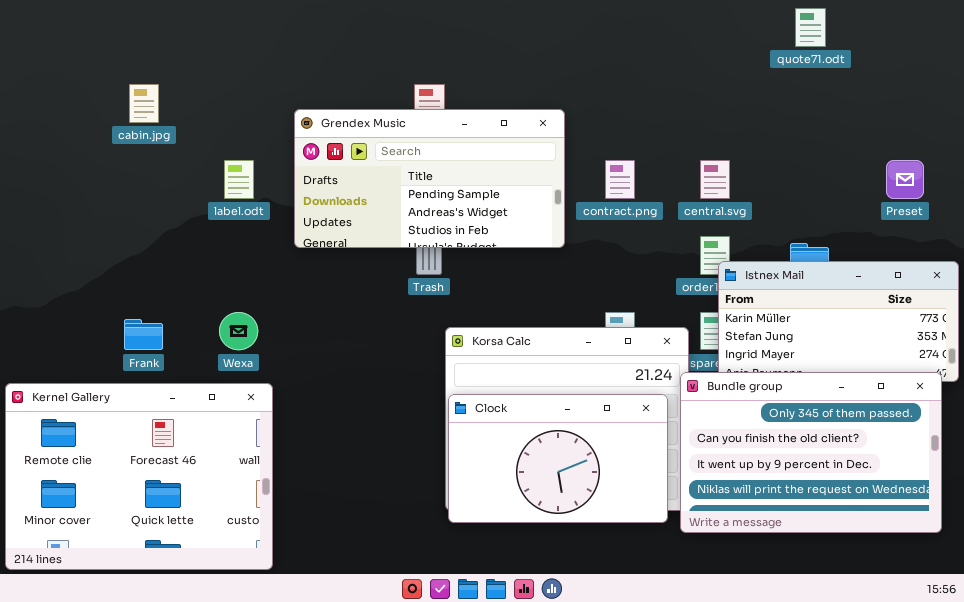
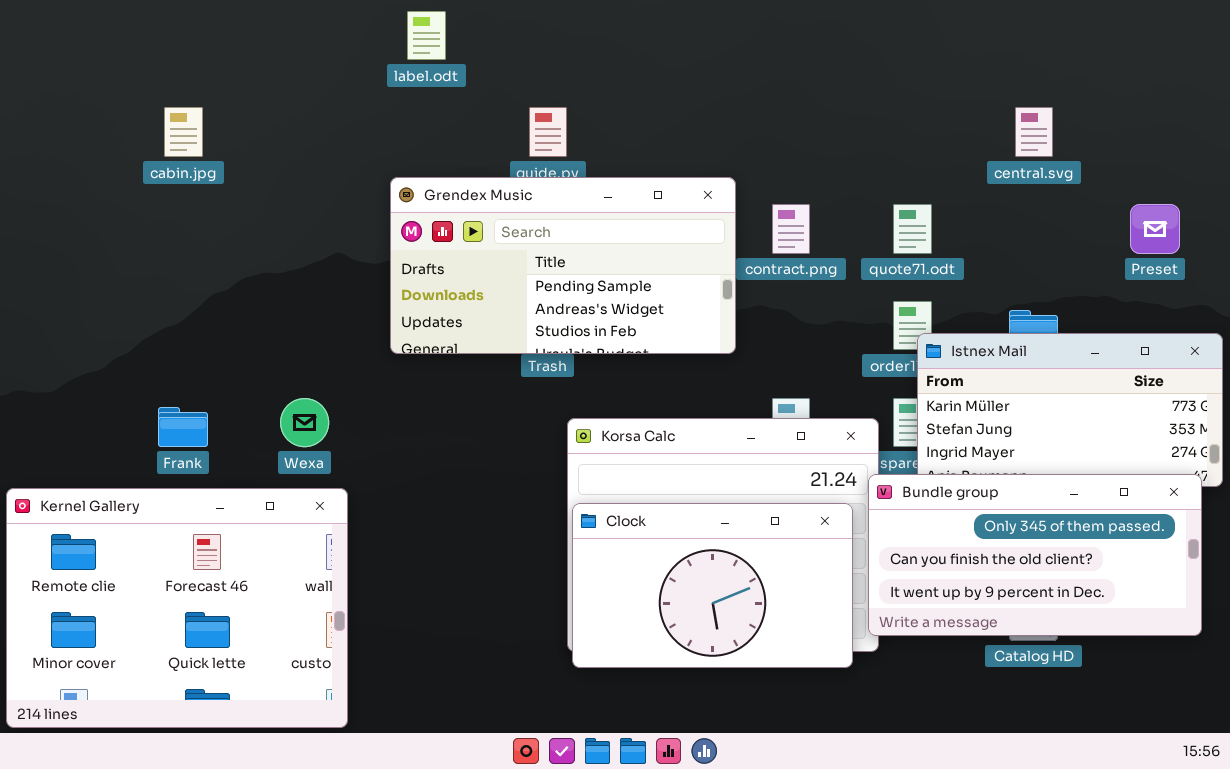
quote71.odt: [795,8,826,47] -> [893,204,932,254], moved
Grendex Music: [294,109,565,248] -> [390,177,736,354], moved
label.odt: [224,160,254,199] -> [407,11,446,60], moved
central.svg: [700,160,730,199] -> [1015,107,1053,157], moved
Bundle group: [680,372,942,533] -> [868,474,1202,636], resized

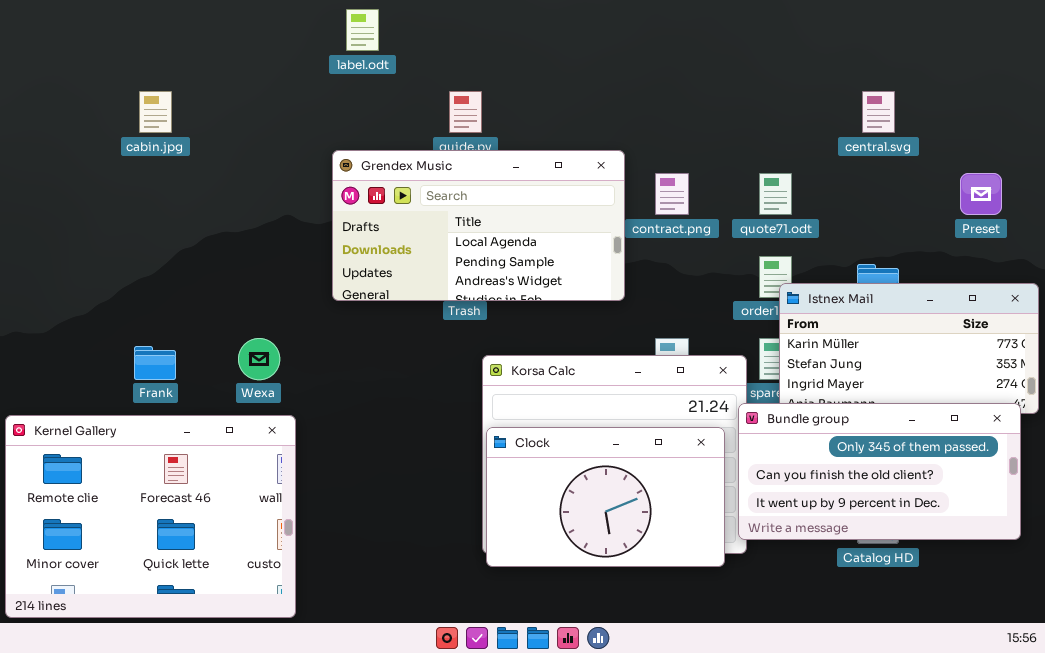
Grendex Music: [390,177,736,354] -> [332,150,625,301], scrolled up 1 row

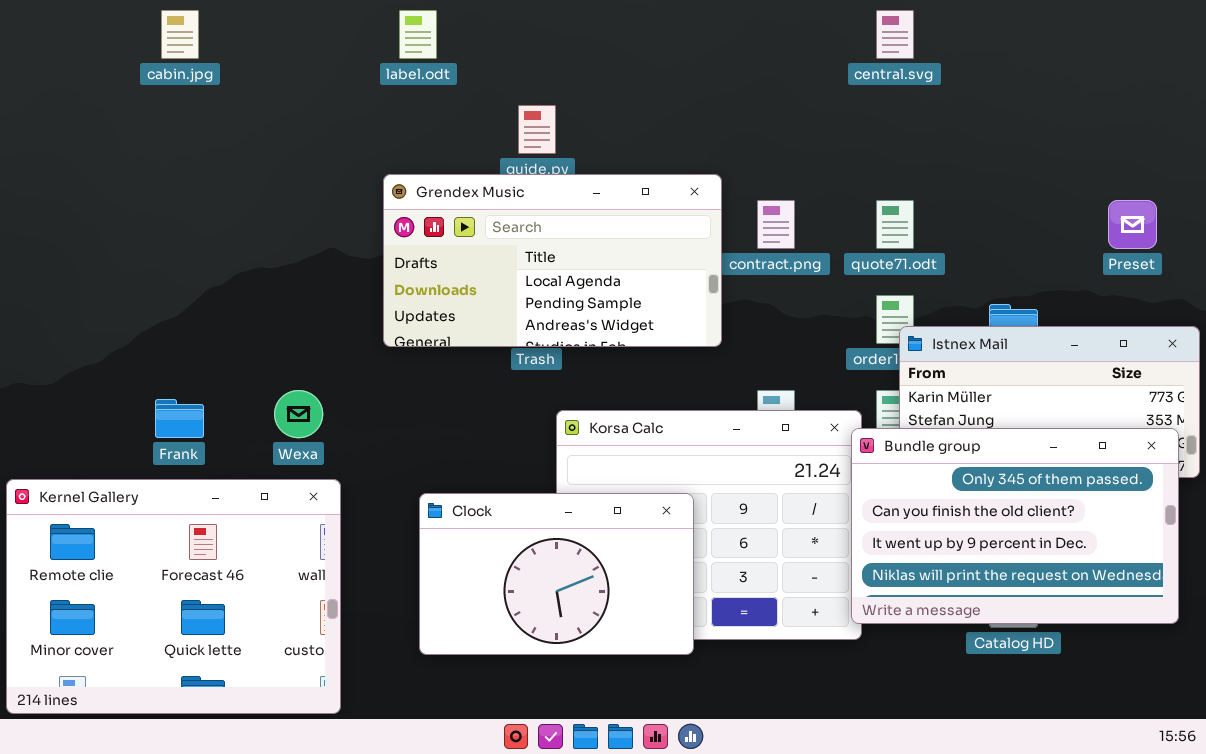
cabin.jpg: [139,91,172,133] -> [161,10,199,59], moved
central.svg: [862,91,895,133] -> [876,10,914,59], moved
Bundle group: [738,403,1021,540] -> [851,428,1179,624], resized
Clock: [486,427,725,567] -> [419,493,694,655], moved

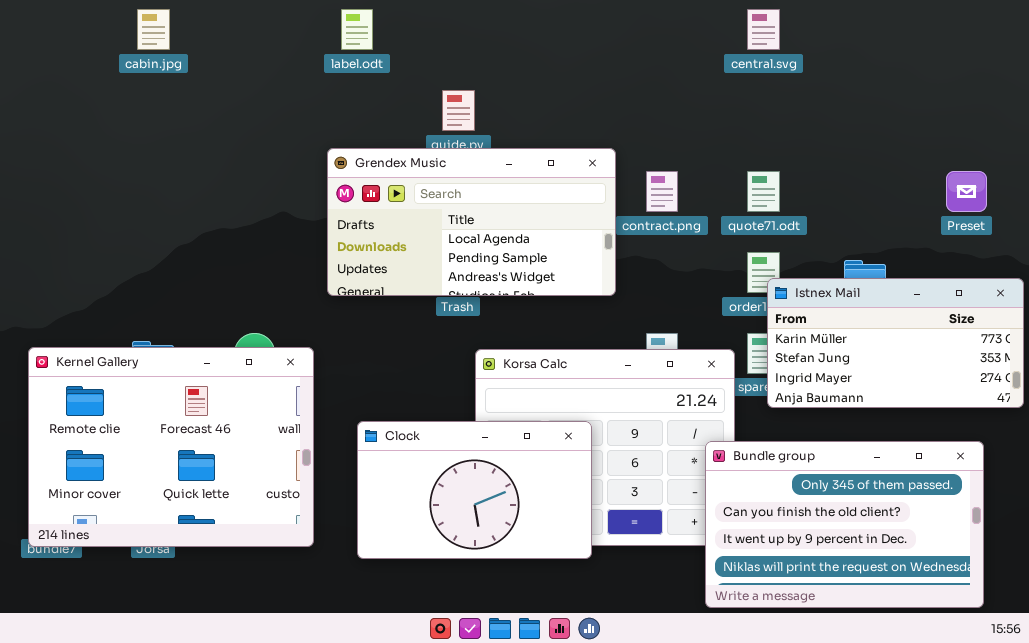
Bundle group: [851,428,1179,624] -> [705,441,984,608], moved
Kernel Gallery: [6,479,341,714] -> [28,347,314,547], moved

